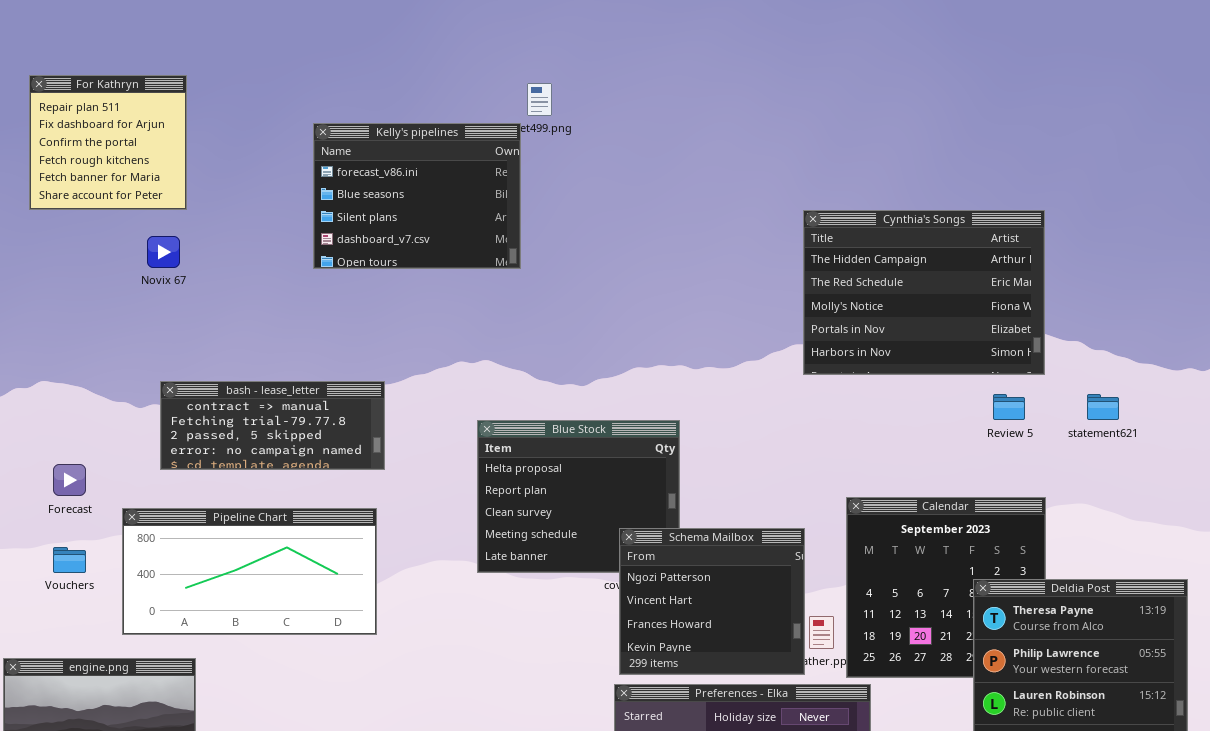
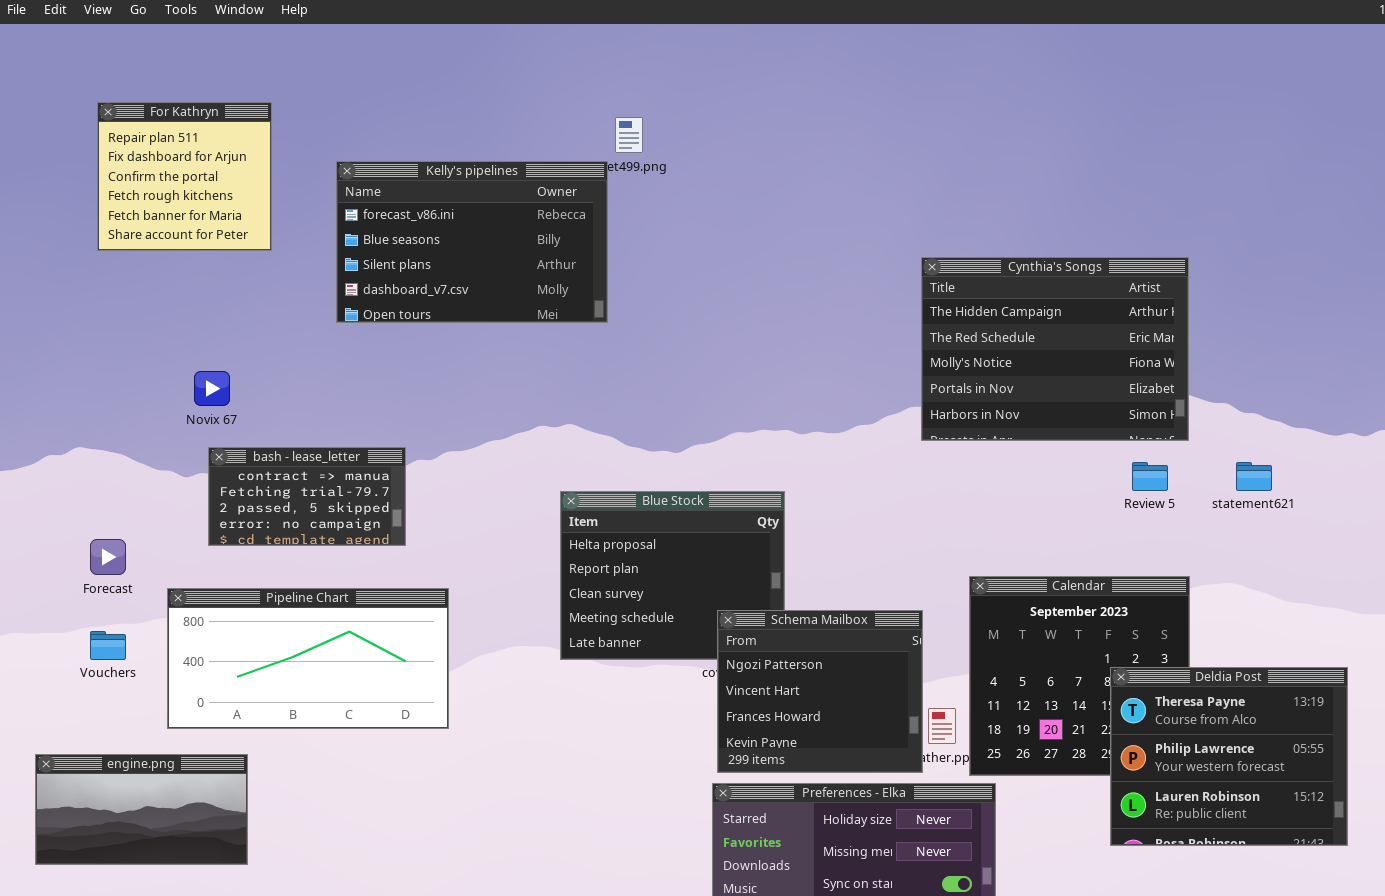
For Kathryn: [29,75,187,210] -> [97,102,272,251], moved
Kelly's pipelines: [313,123,521,269] -> [336,161,608,323], resized
Novix 67: [147,236,180,268] -> [194,371,230,406], moved
bash - lease_letter: [160,381,385,470] -> [208,447,406,546], resized

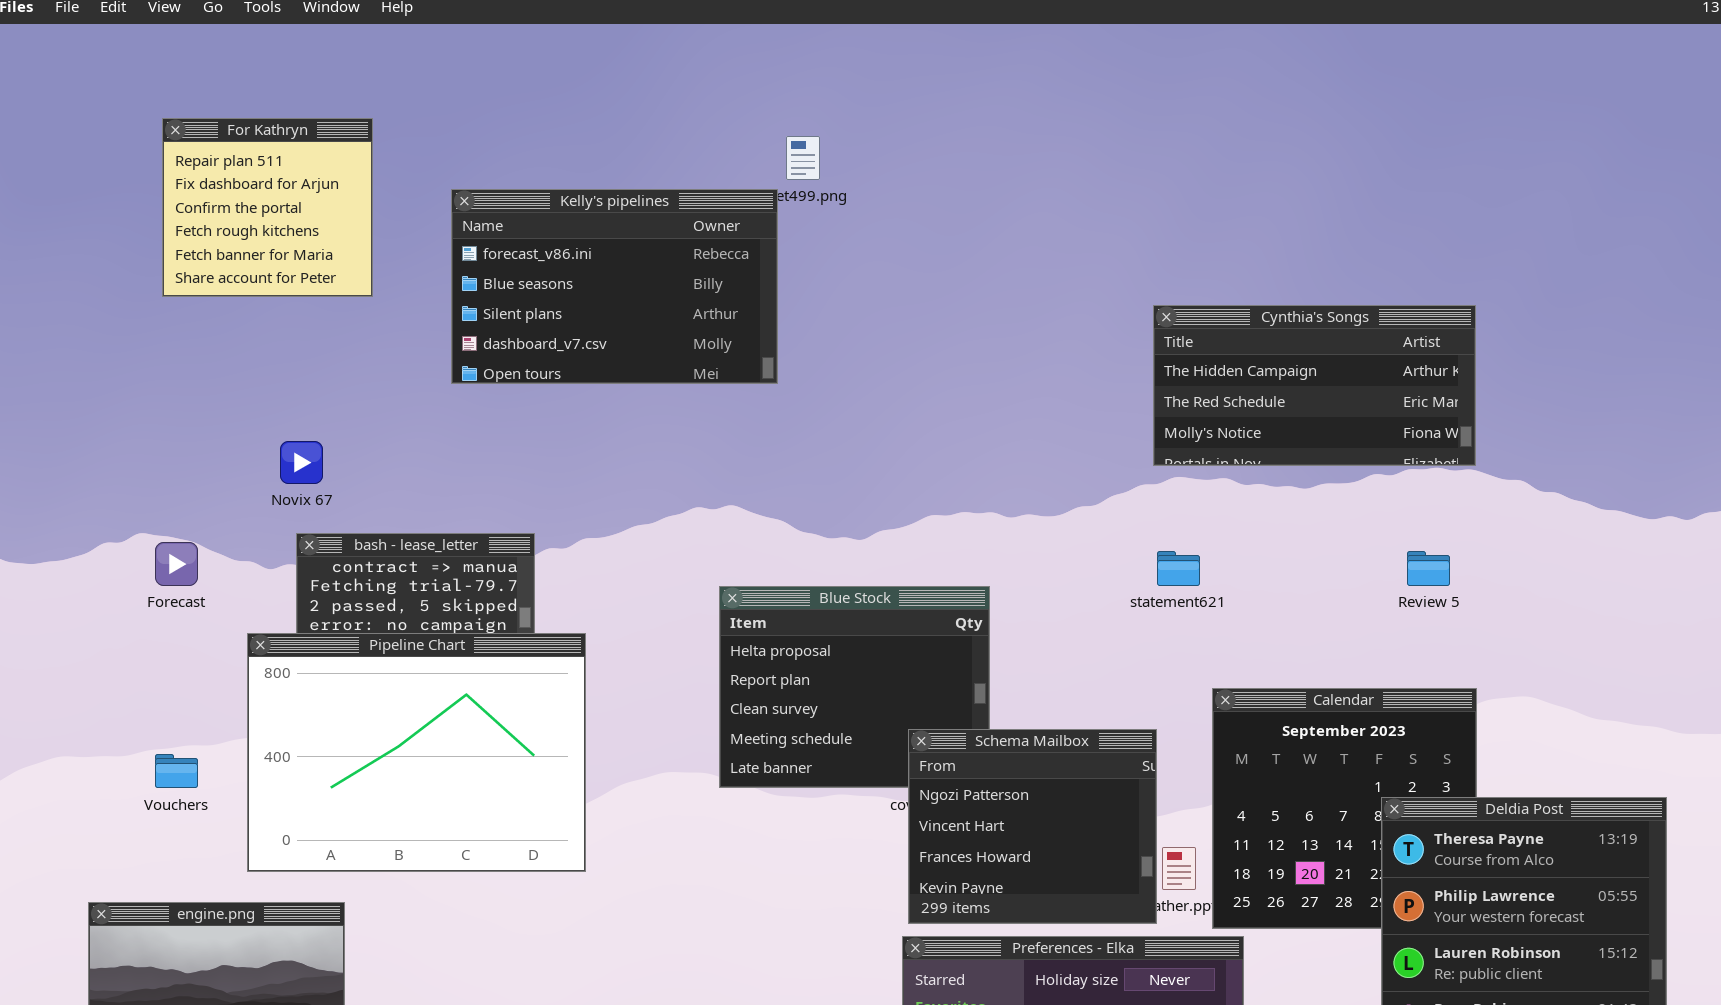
Cynthia's Songs: [921,257,1189,441] -> [1153,305,1476,466], resized
statement621: [1236,462,1272,491] -> [1157,551,1200,586], moved
Forecast: [90,539,126,575] -> [155,542,198,586], moved
Pipeline Chart: [167,588,449,729] -> [247,633,586,872], resized

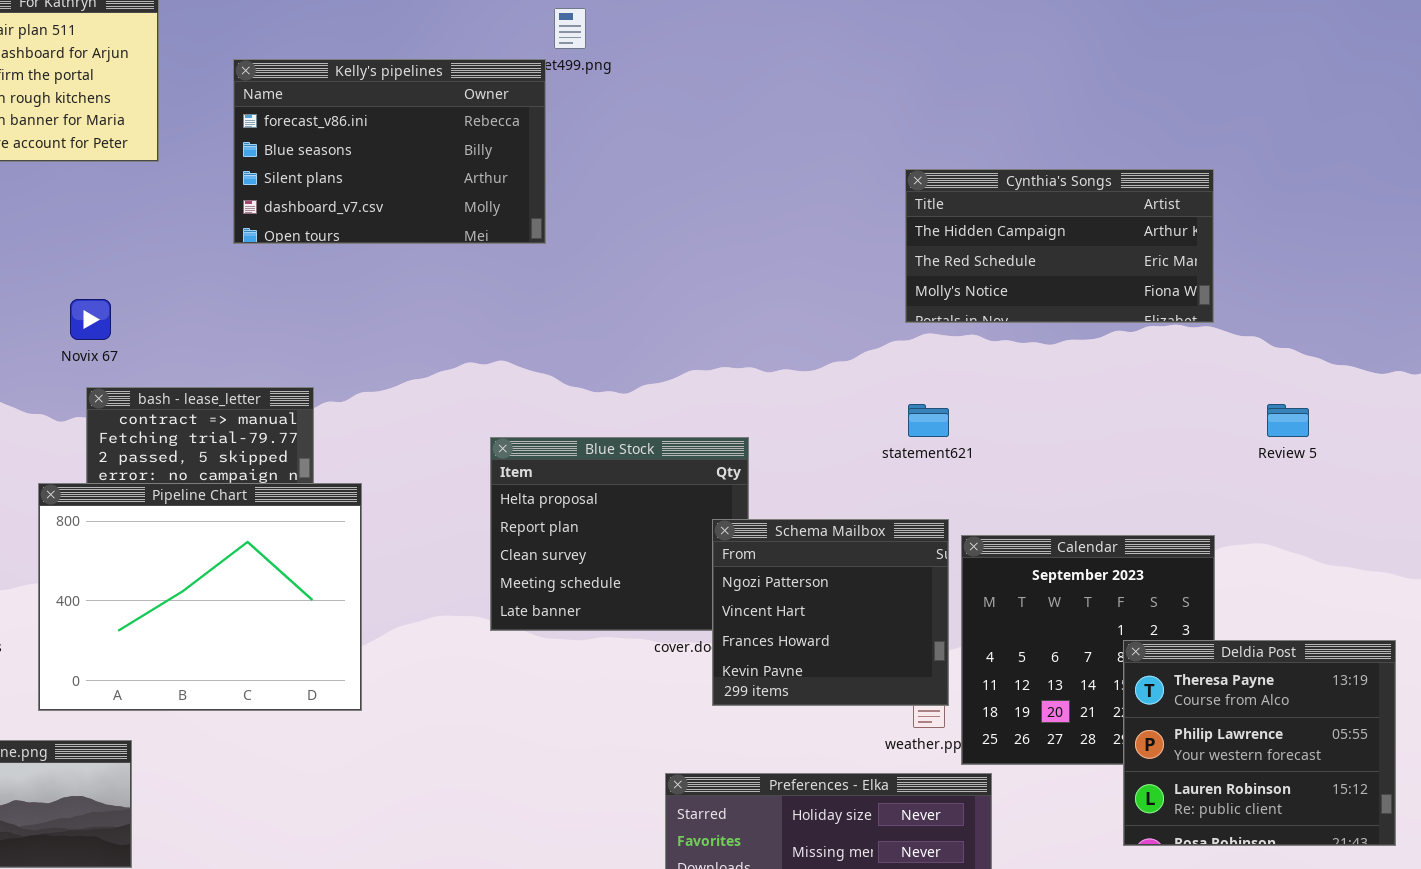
Review 5: [1407,551,1450,586] -> [1267,404,1309,437], moved
Schema Mailbox: [908,729,1157,924] -> [712,519,949,706], moved

